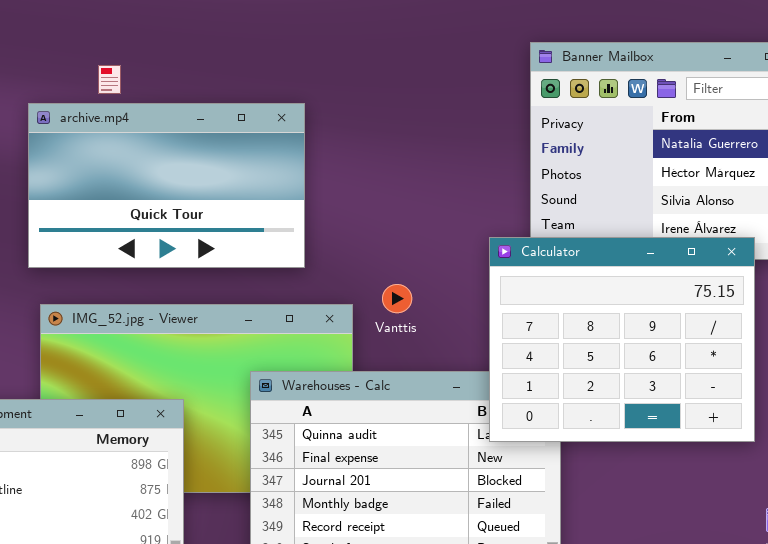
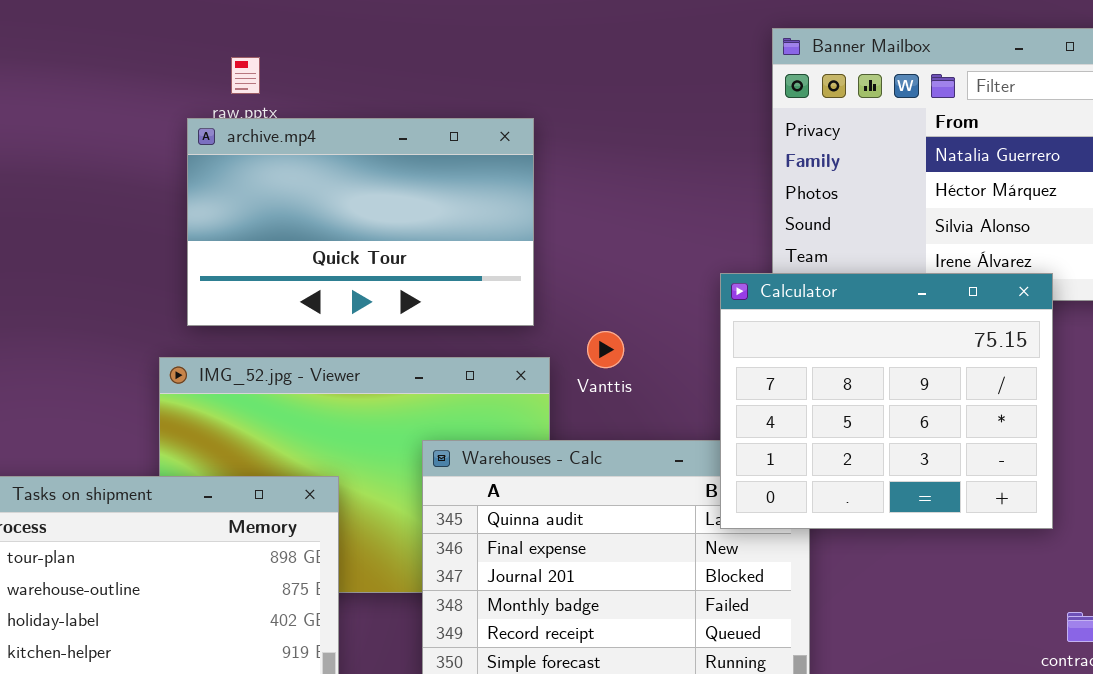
archive.mp4: [28,103,305,268] -> [187,118,534,326], moved

